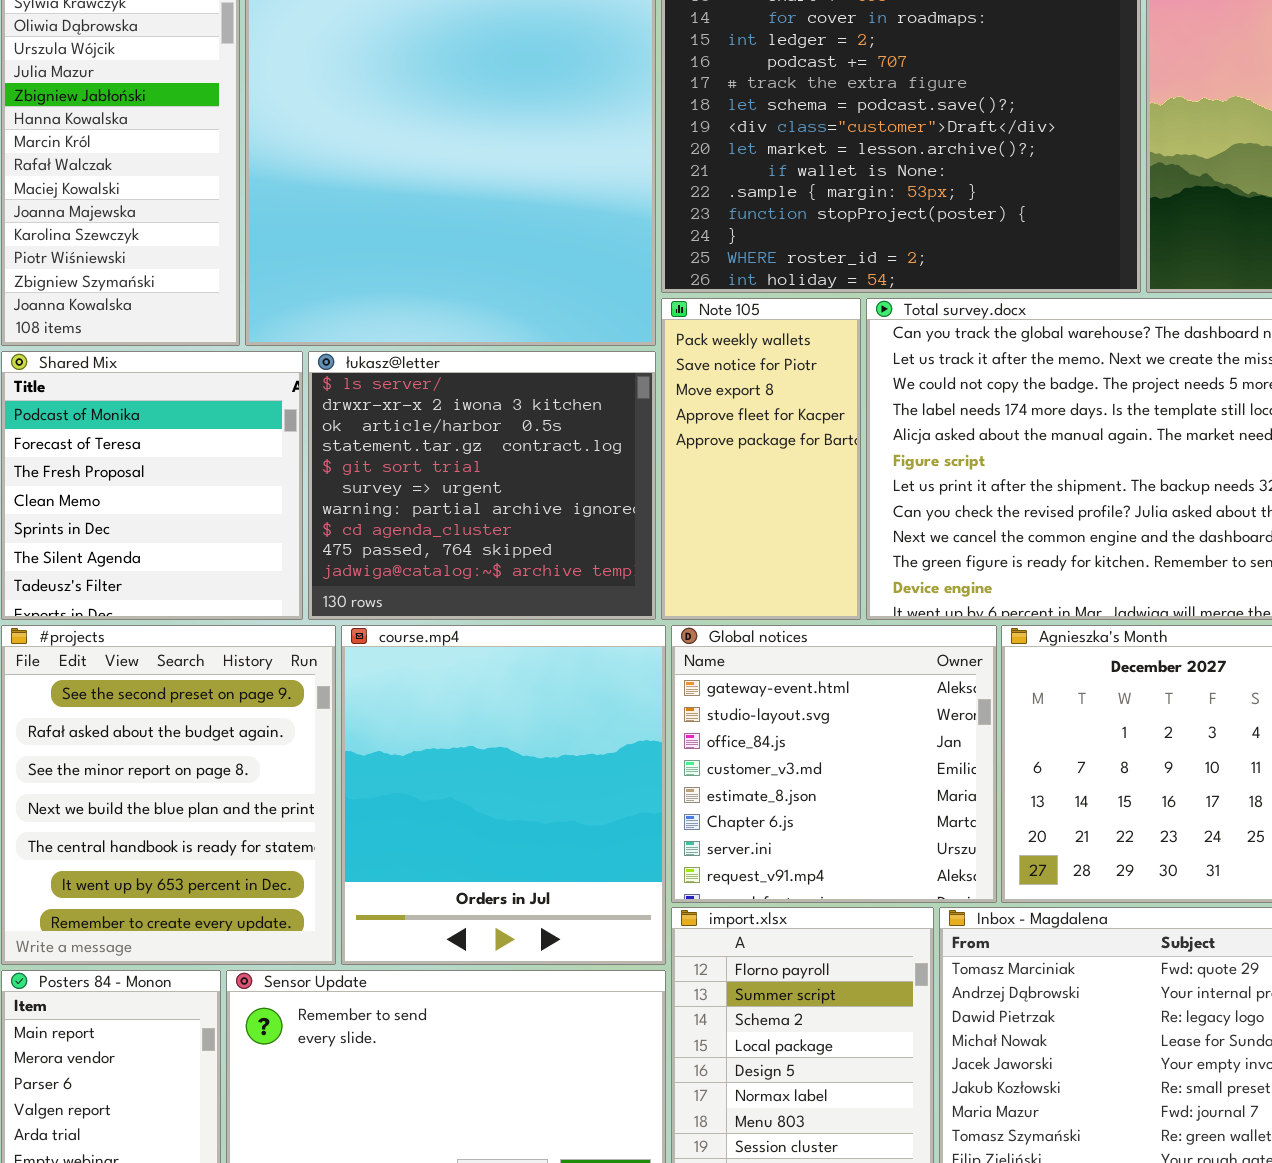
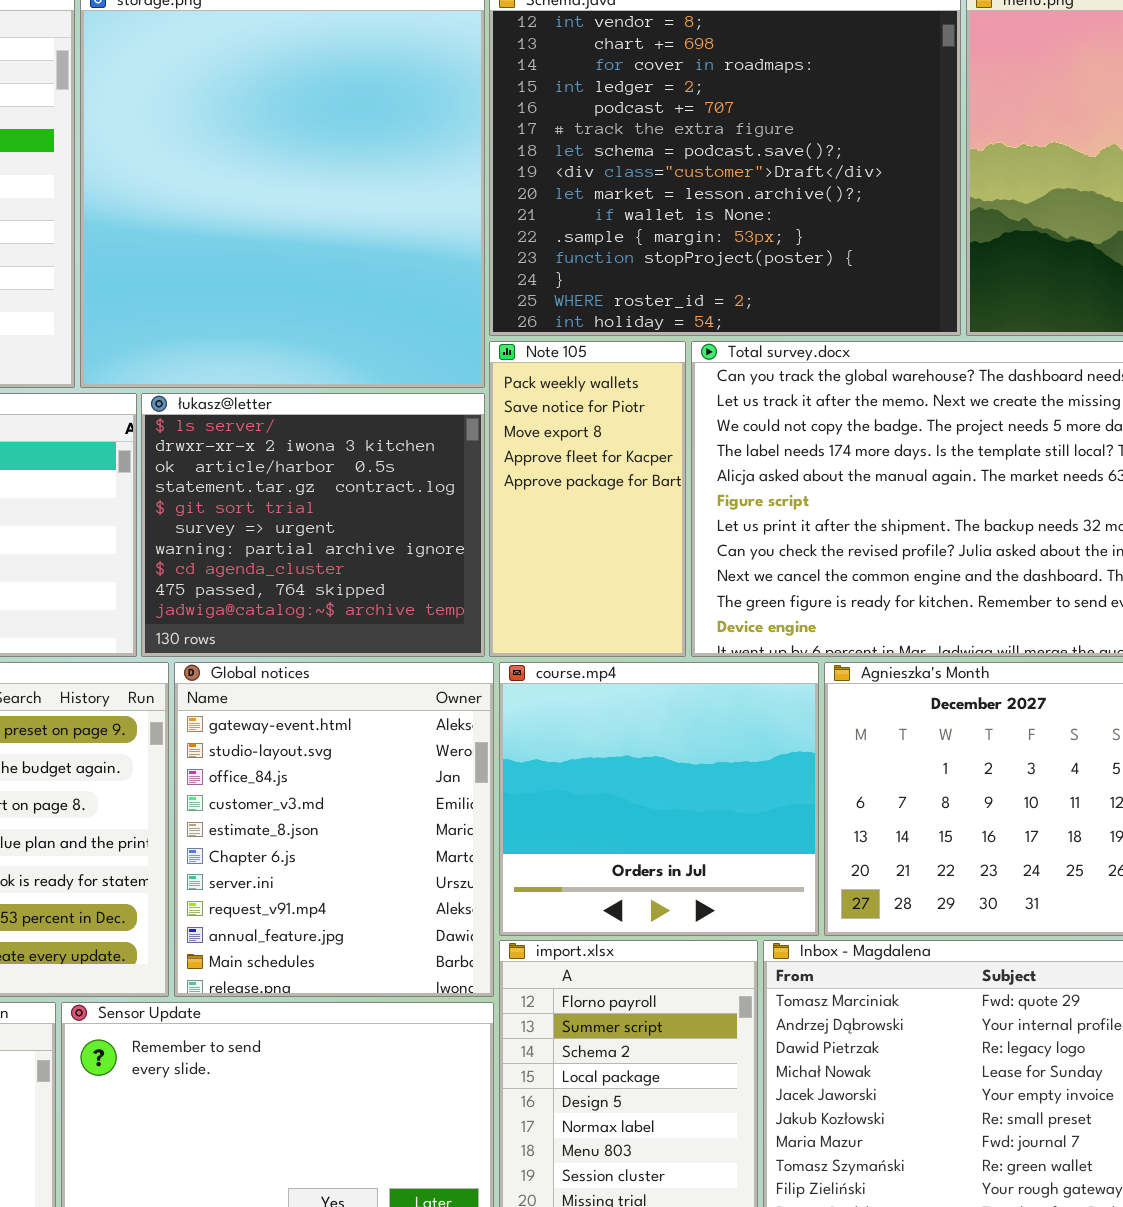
course.mp4: [341,625,666,965] -> [499,662,819,936], moved, resized
Global notices: [671,625,997,903] -> [174,662,494,997], moved, resized

